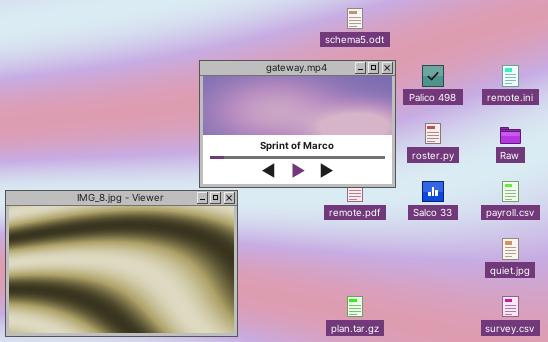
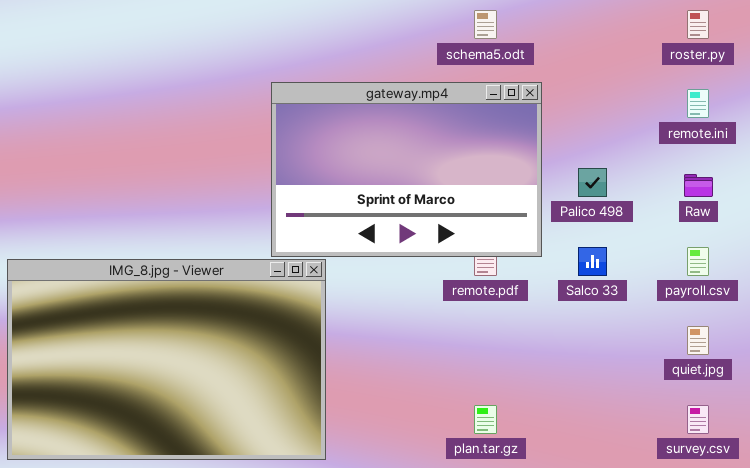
Palico 498: [422,65,444,87] -> [578,168,607,197], moved
roster.py: [425,123,441,144] -> [687,10,709,39], moved

